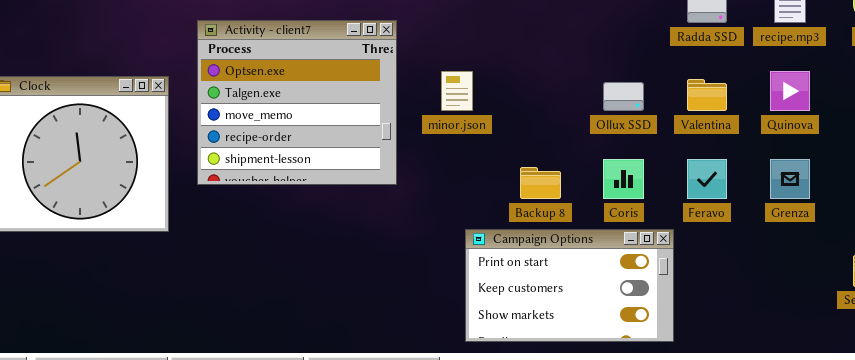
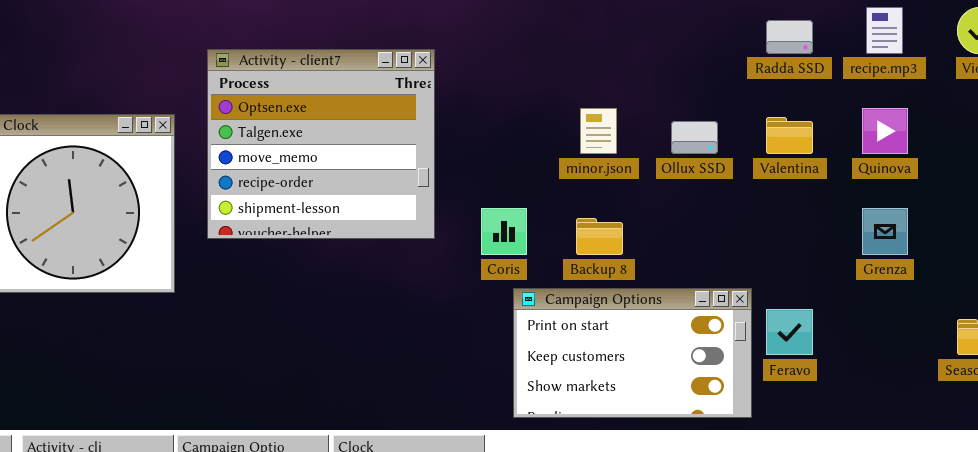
minor.json: [441,71,473,111] -> [580,108,617,154], moved
Coris: [603,159,644,199] -> [481,208,527,255], moved
Feravo: [687,159,727,199] -> [766,309,813,355], moved

